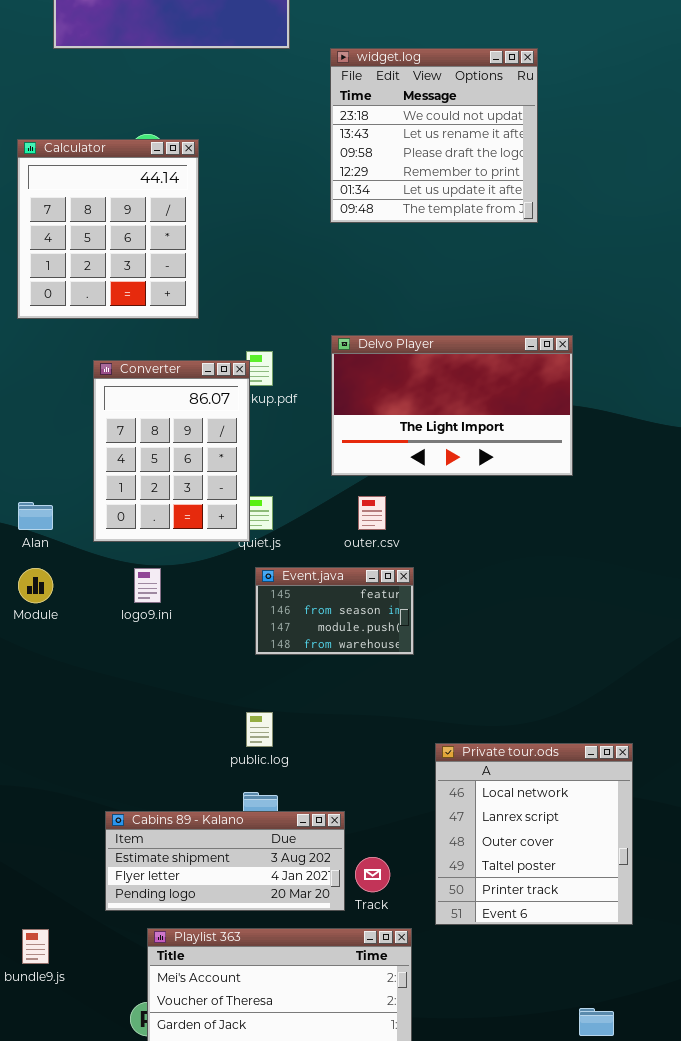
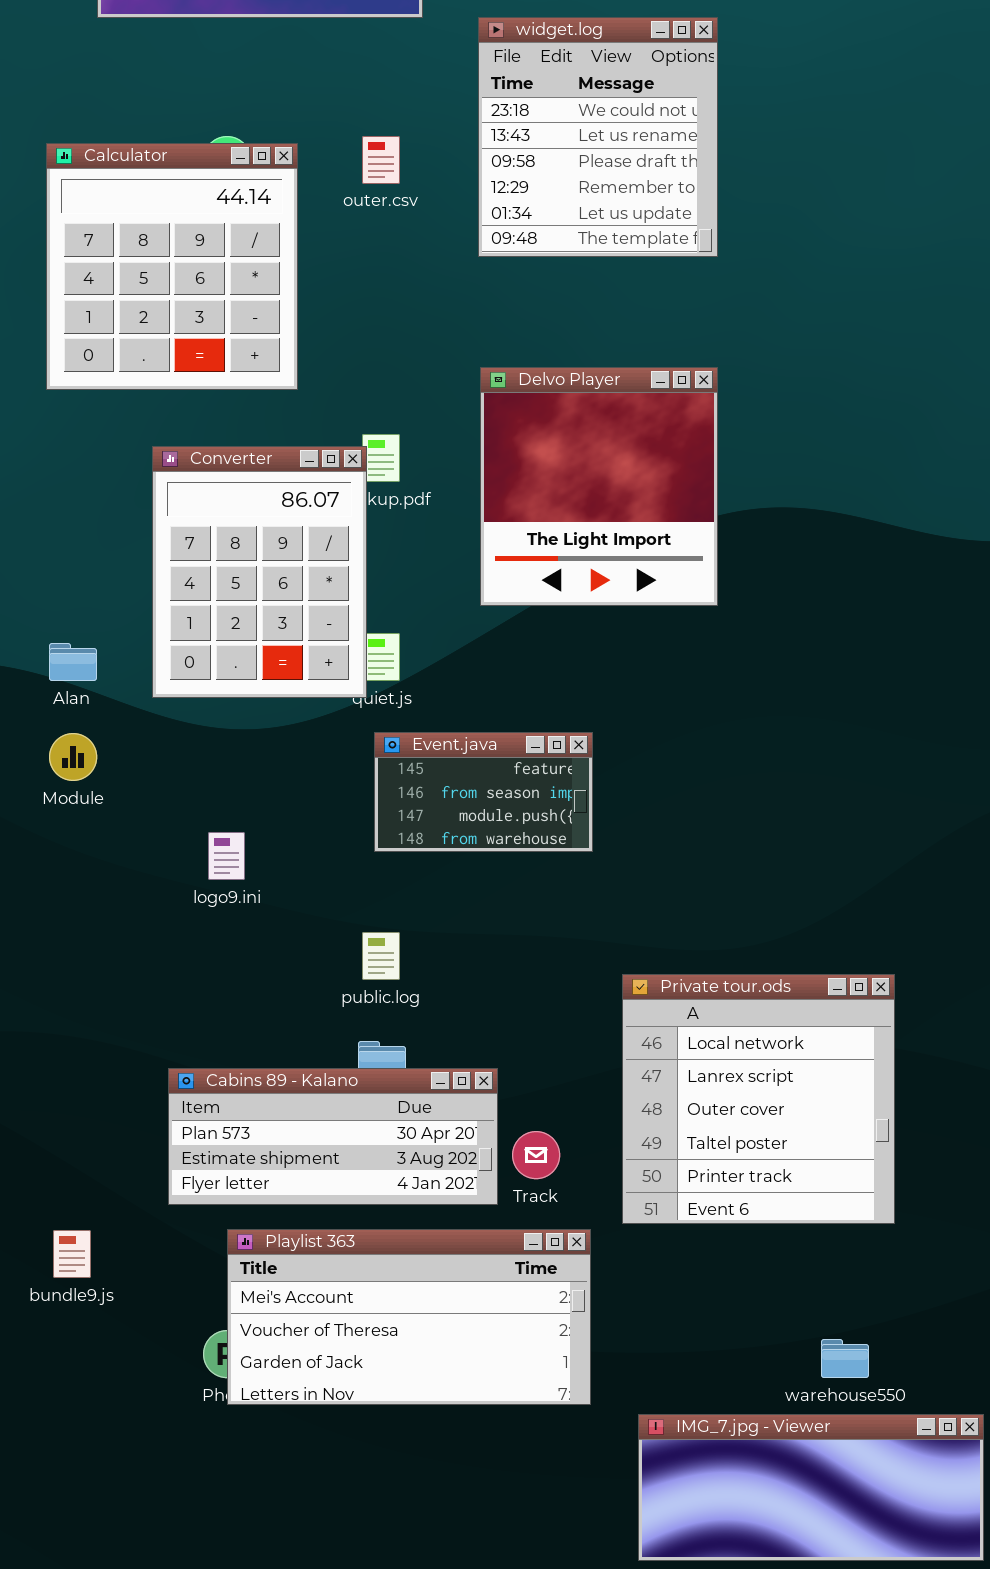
widget.log: [330,48,538,223] -> [478,17,718,257], resized
Delvo Player: [331,335,573,476] -> [480,367,718,606], resized
outer.csv: [358,496,386,530] -> [362,136,400,184], moved
logo9.ini: [134,568,161,603] -> [208,832,245,880], moved
Cabins 89 - Kalano: [105,811,345,911] -> [168,1068,498,1205], scrolled up 1 row

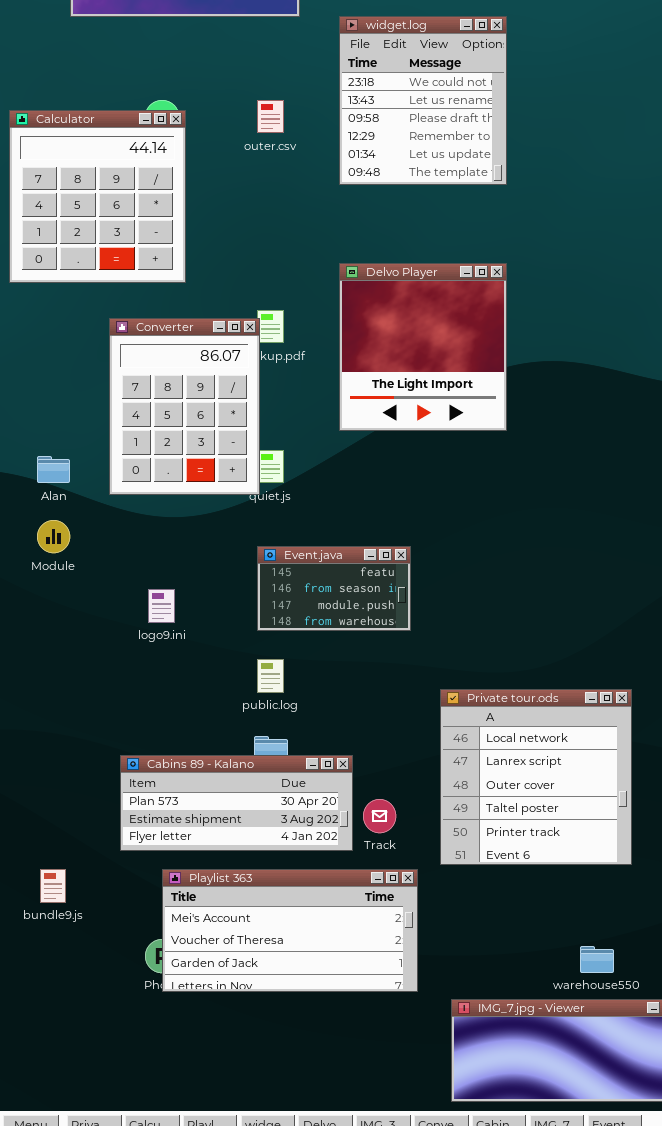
Calculator: [46,143,298,390] -> [9,110,186,283], moved
Event.java: [374,732,593,852] -> [257,546,411,631], moved

